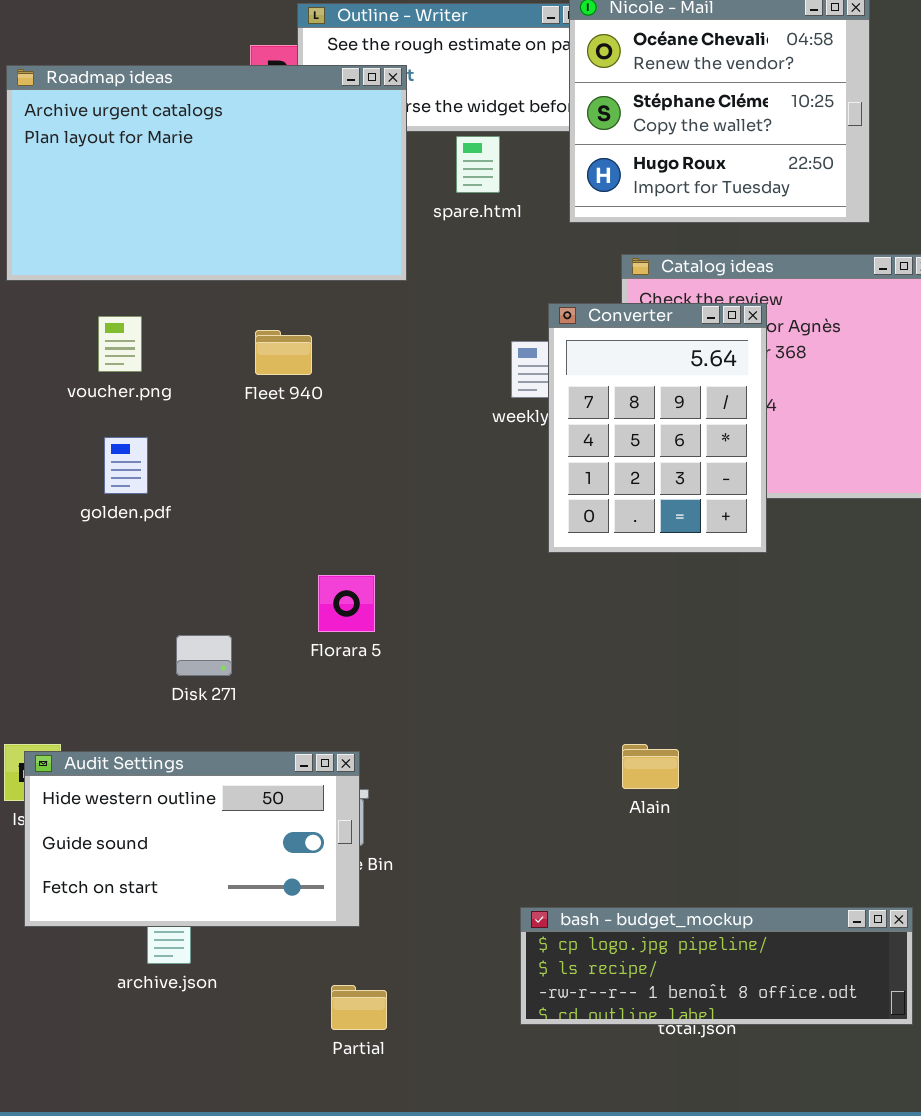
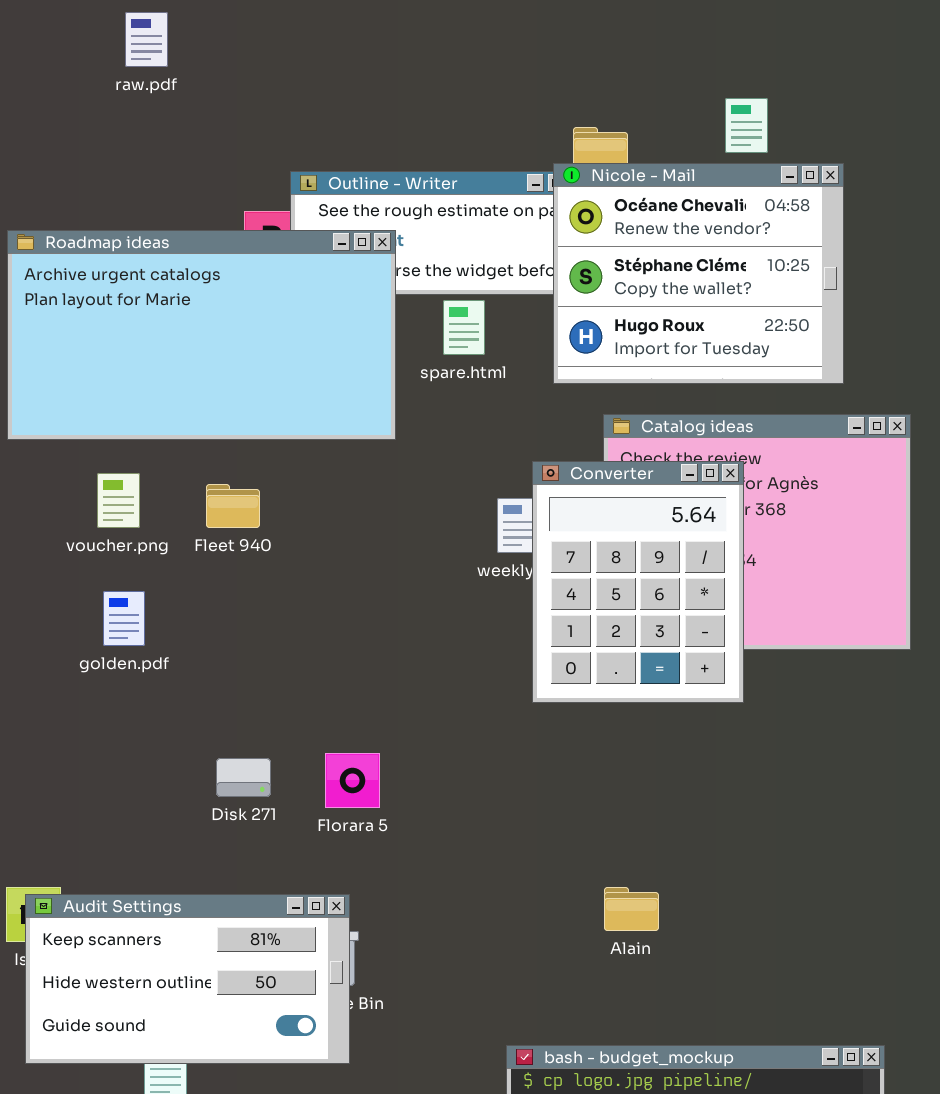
Fleet 940: [255,330,312,375] -> [206,484,260,528], moved
Florara 5: [318,575,375,632] -> [325,753,380,808], moved
Disk 271: [176,635,232,676] -> [216,758,271,797], moved
Audit Settings: [24,751,360,927] -> [25,894,350,1064], scrolled up 1 row

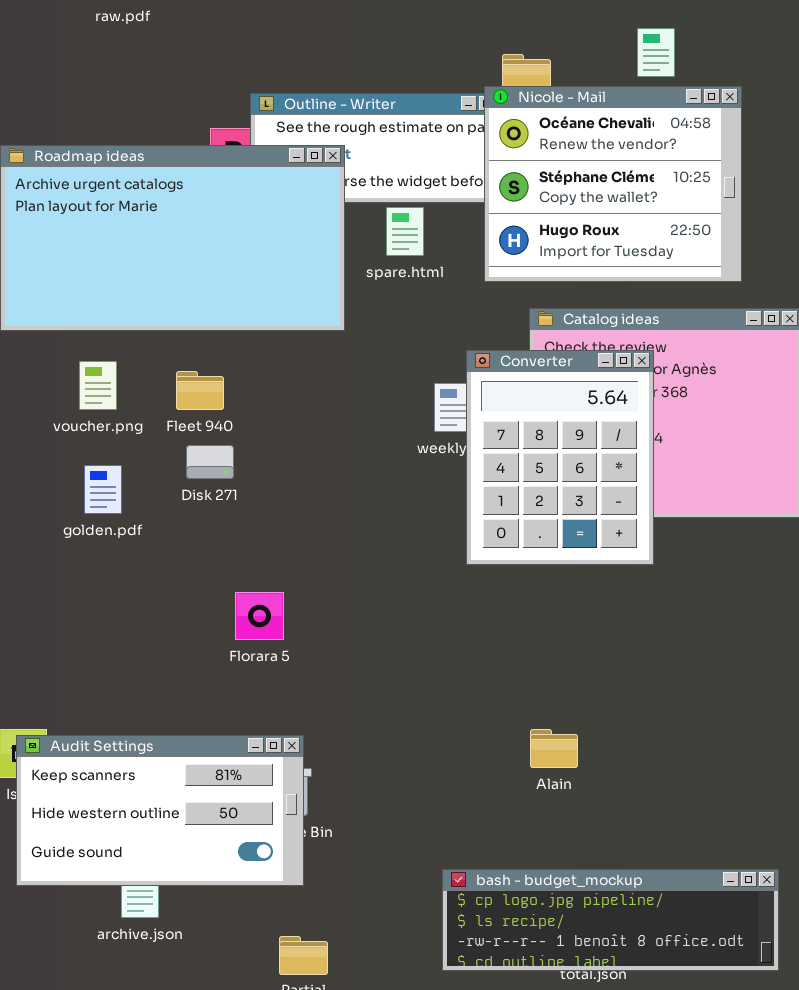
Florara 5: [325,753,380,808] -> [235,592,284,640], moved
Disk 271: [216,758,271,797] -> [186,445,234,479], moved

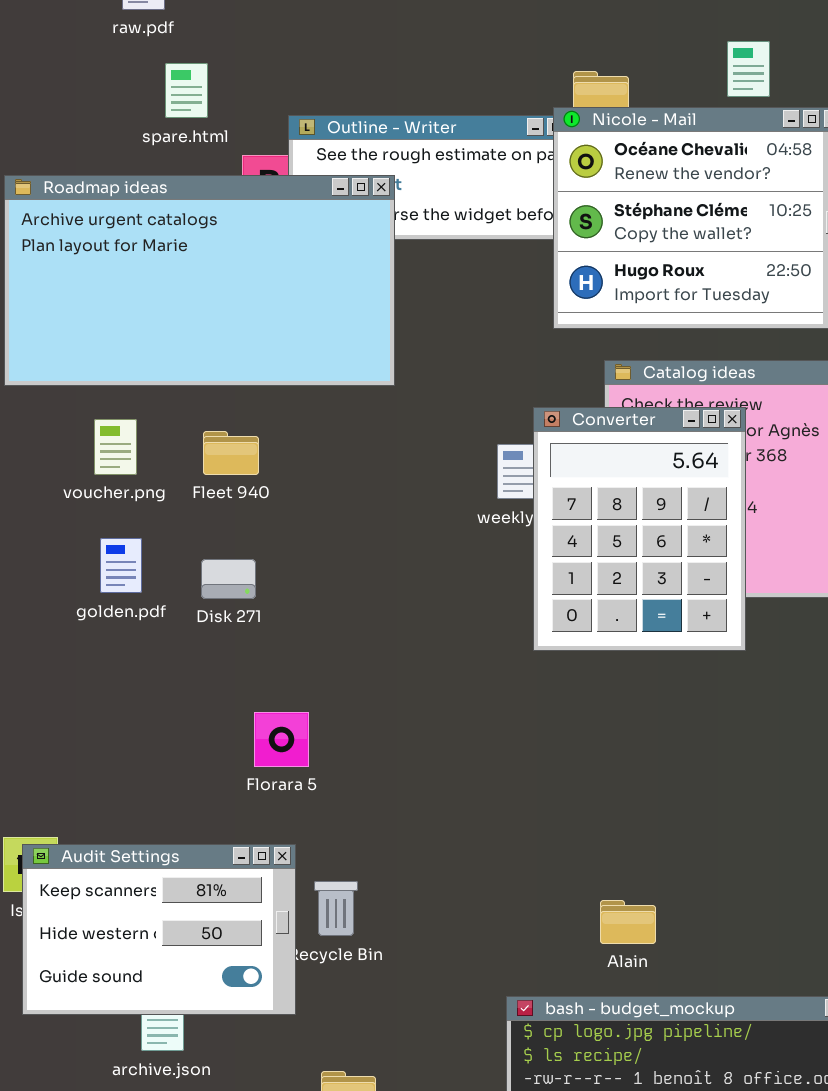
spare.html: [386,207,424,256] -> [165,63,208,118], moved
Disk 271: [186,445,234,479] -> [201,559,256,599], moved
Florara 5: [235,592,284,640] -> [254,712,309,767], moved
Alain: [530,729,578,768] -> [600,900,656,944], moved
Audit Settings: [16,735,304,886] -> [22,844,296,1015], resized

